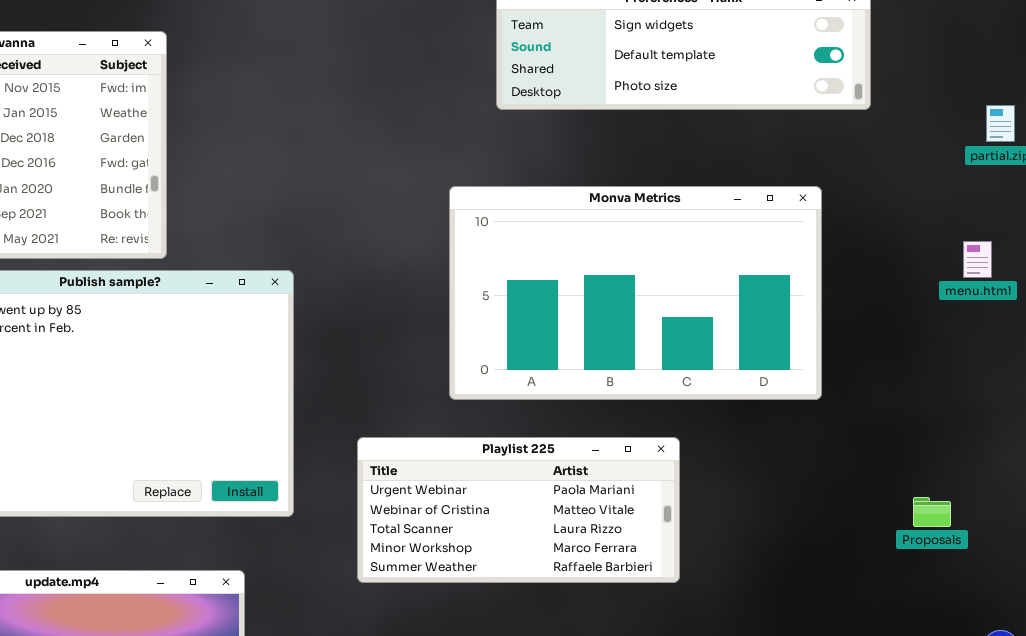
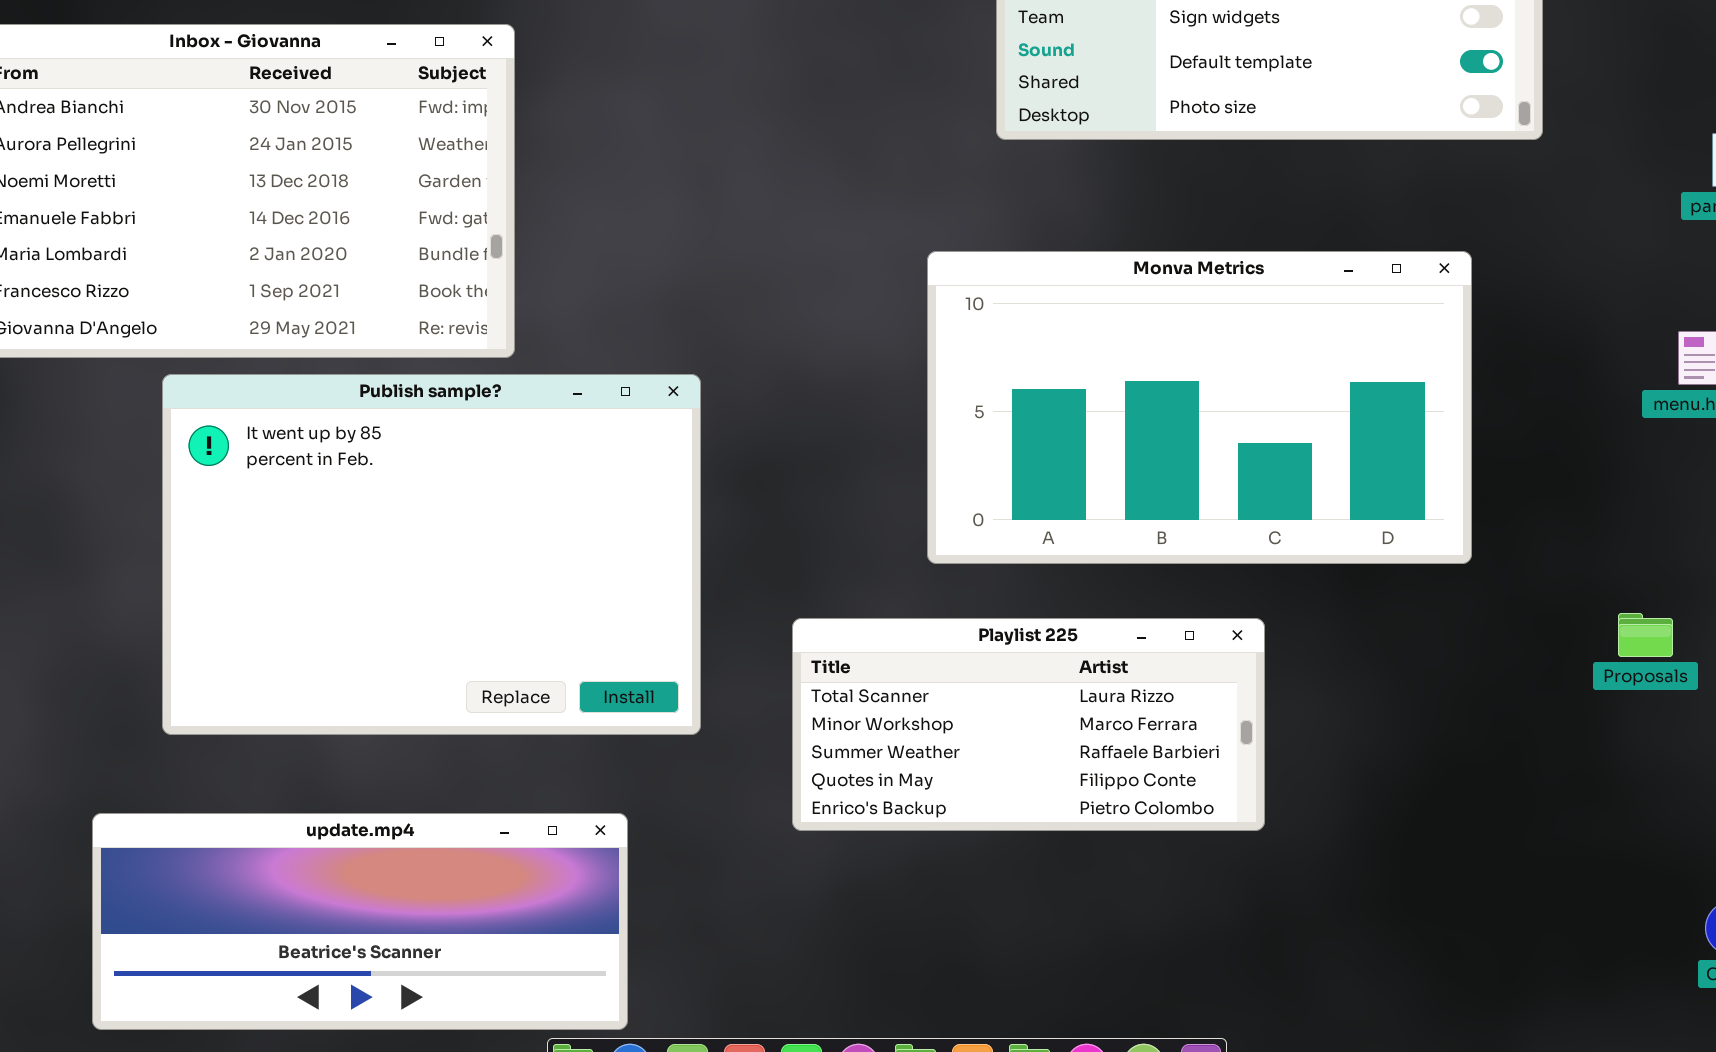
Playlist 225: [357,437,680,583] -> [792,618,1265,831], scrolled down 2 rows
Proposals: [913,497,951,527] -> [1618,613,1673,657], moved

